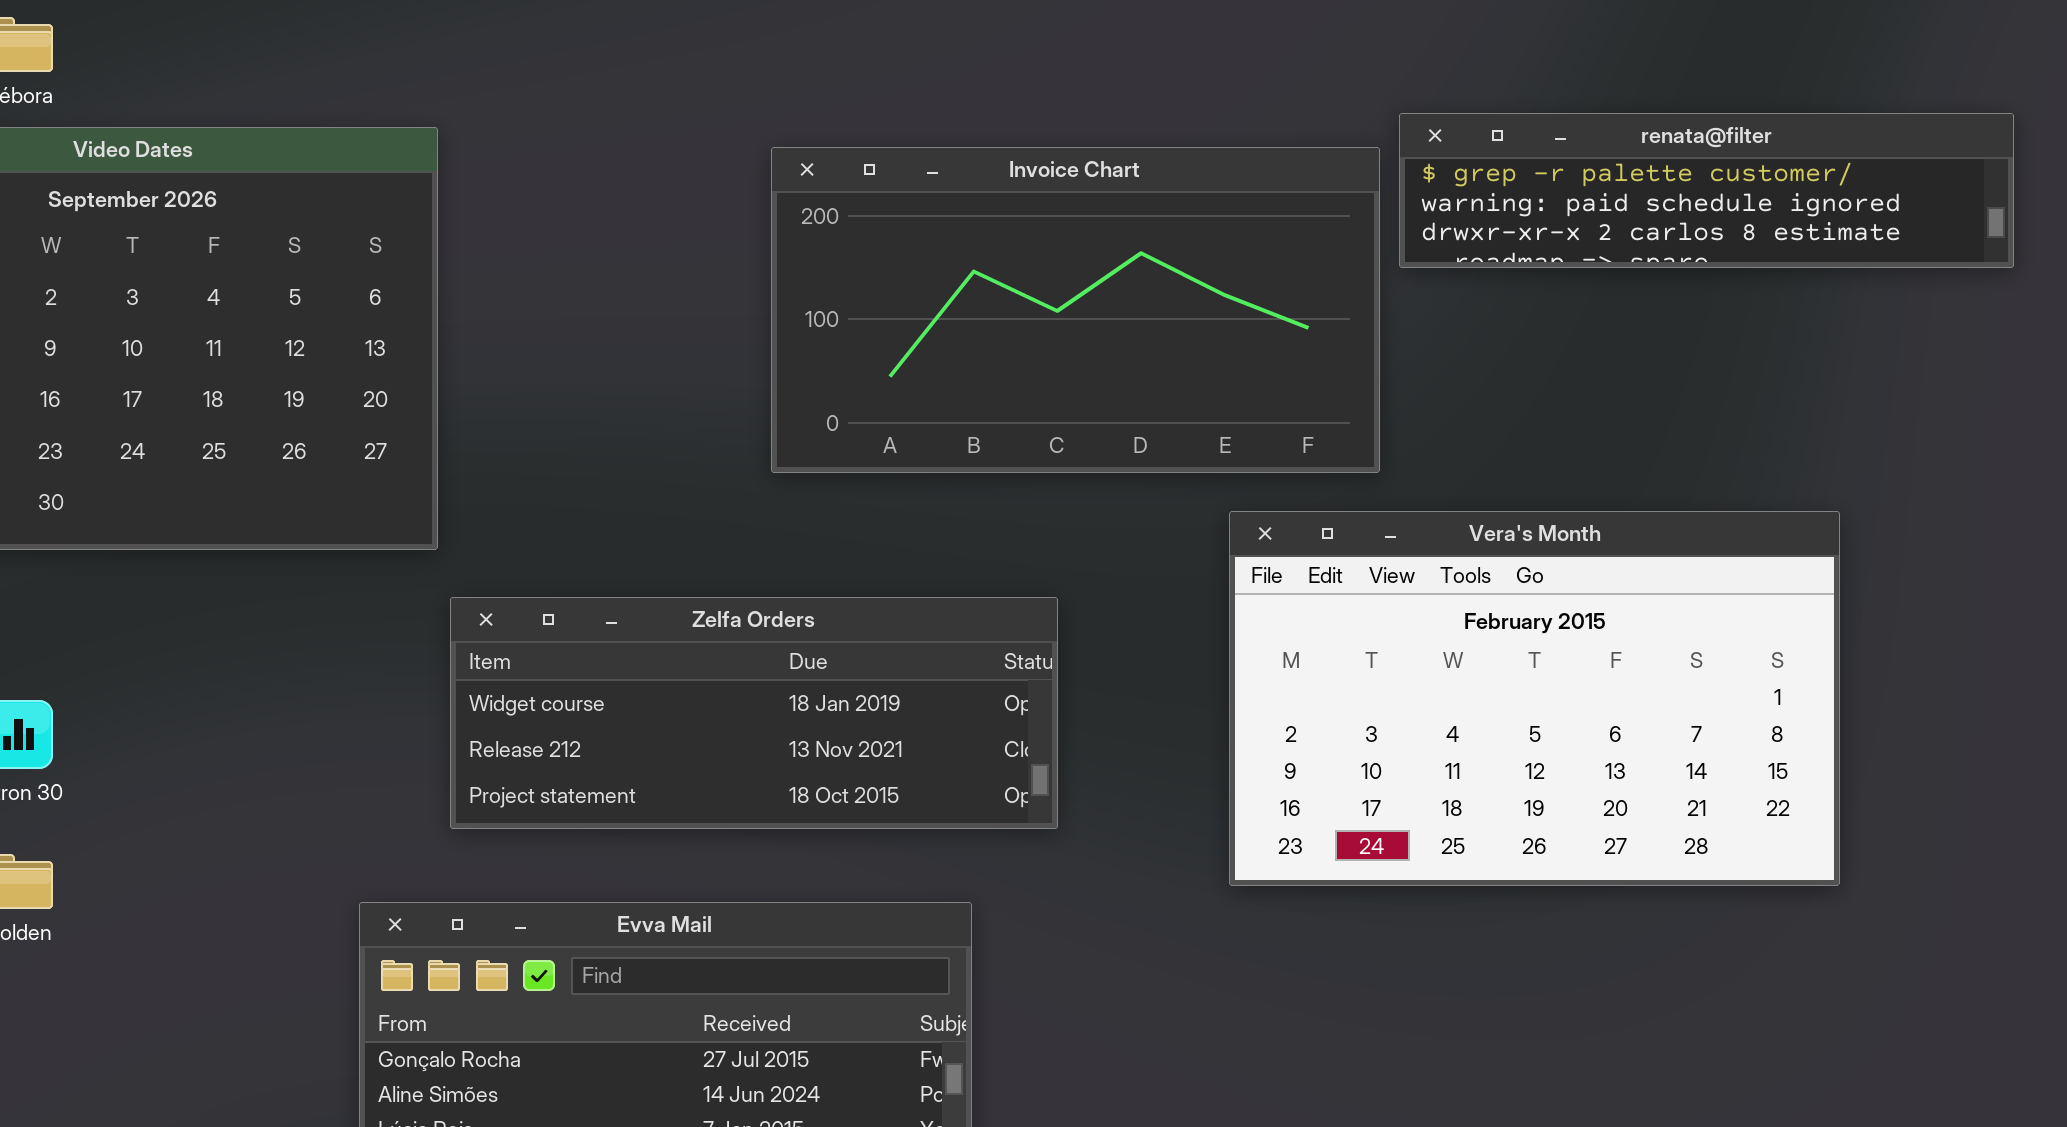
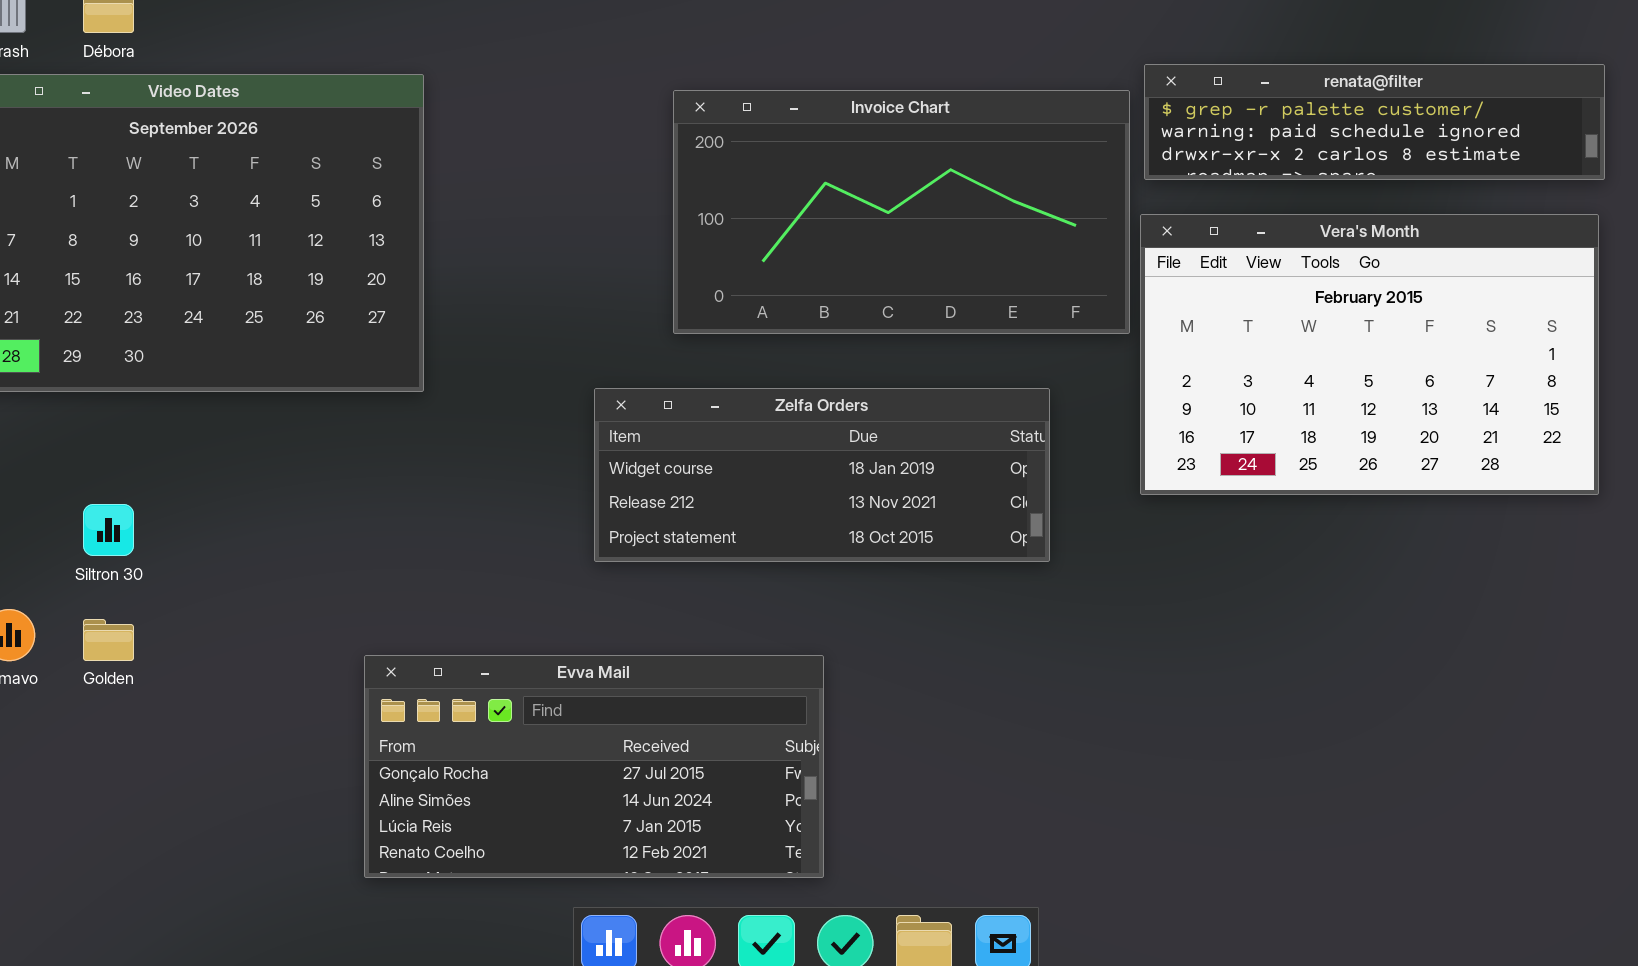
Vera's Month: [1229,511,1840,886] -> [1140,214,1599,495], moved
Zelfa Orders: [450,597,1058,829] -> [594,388,1050,562], moved

